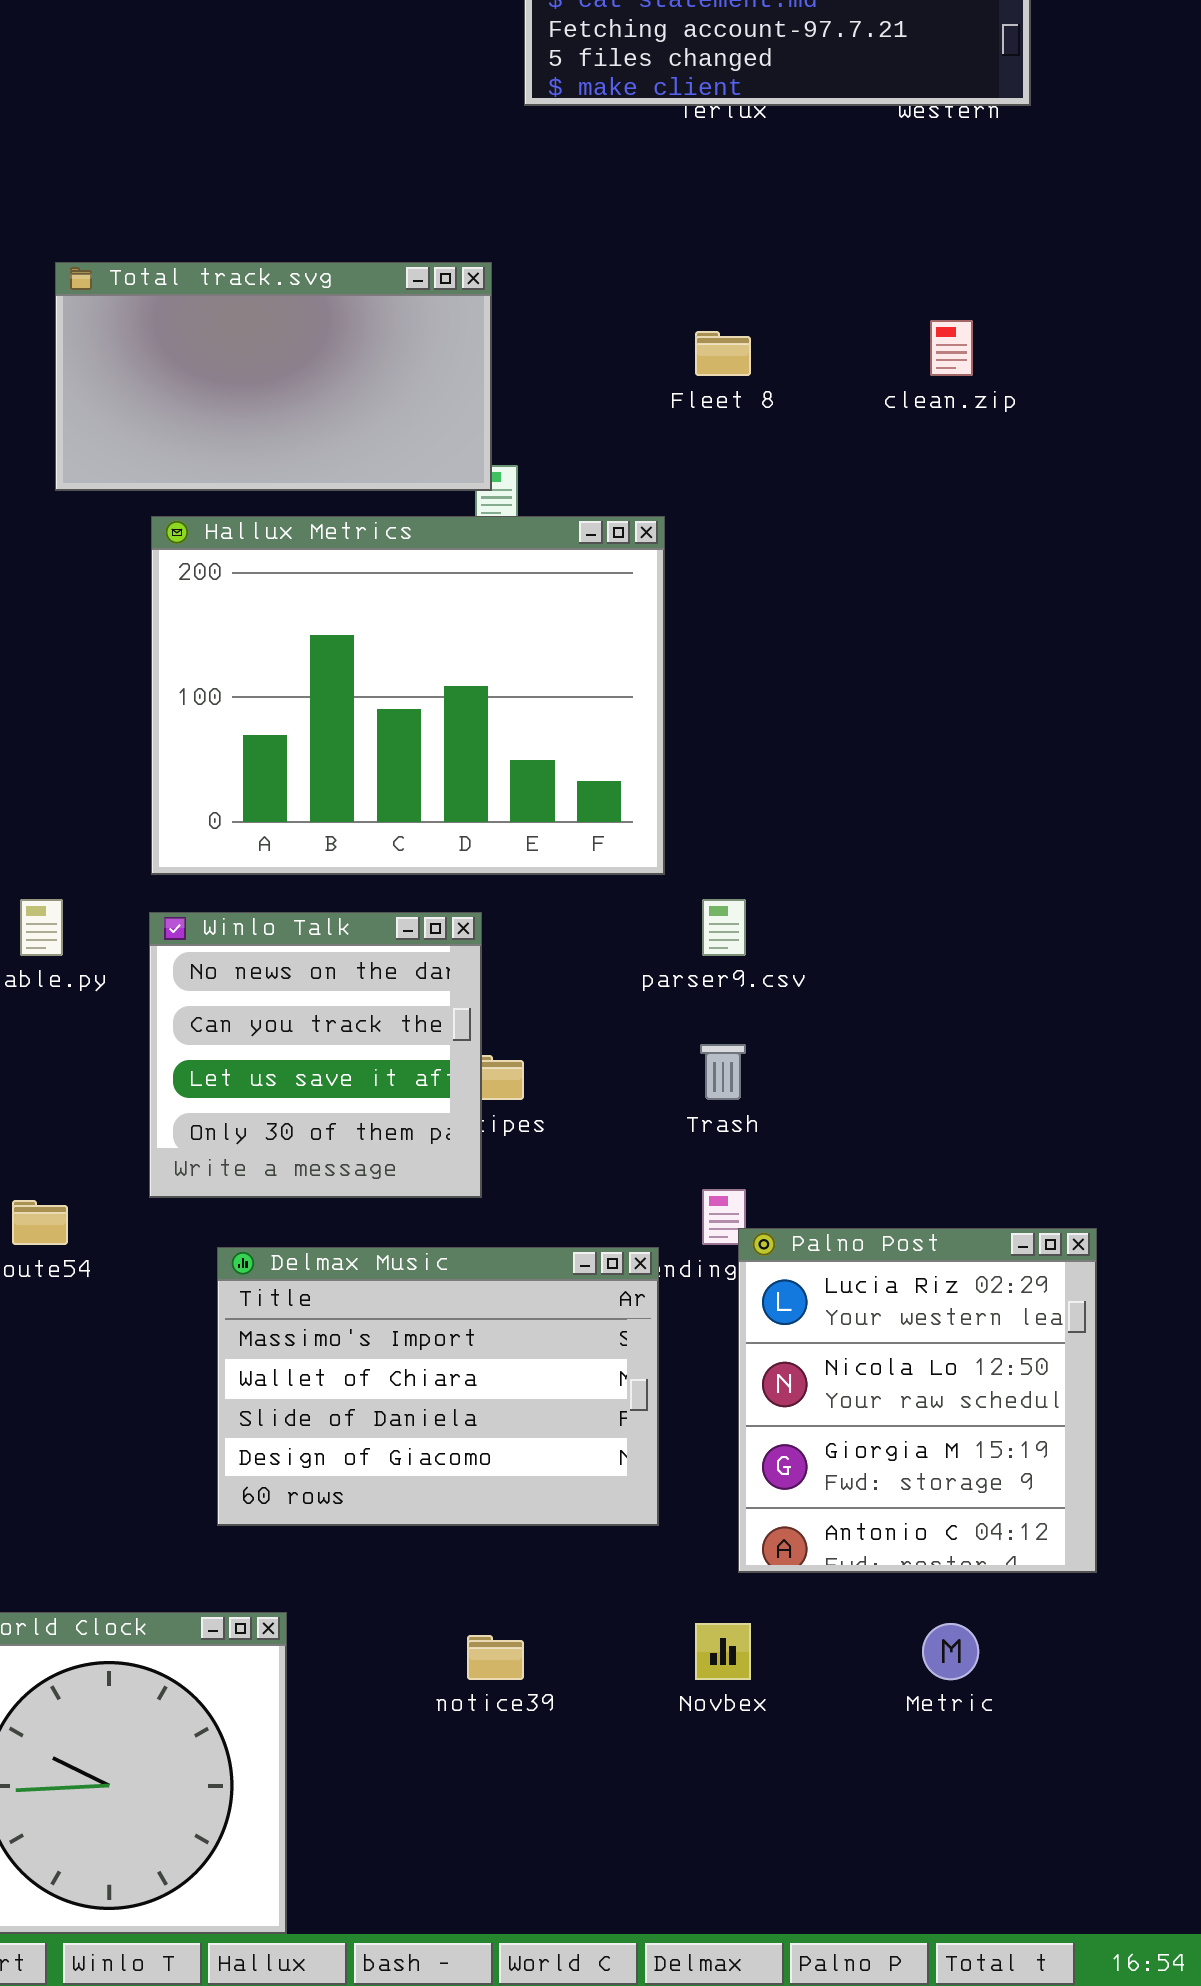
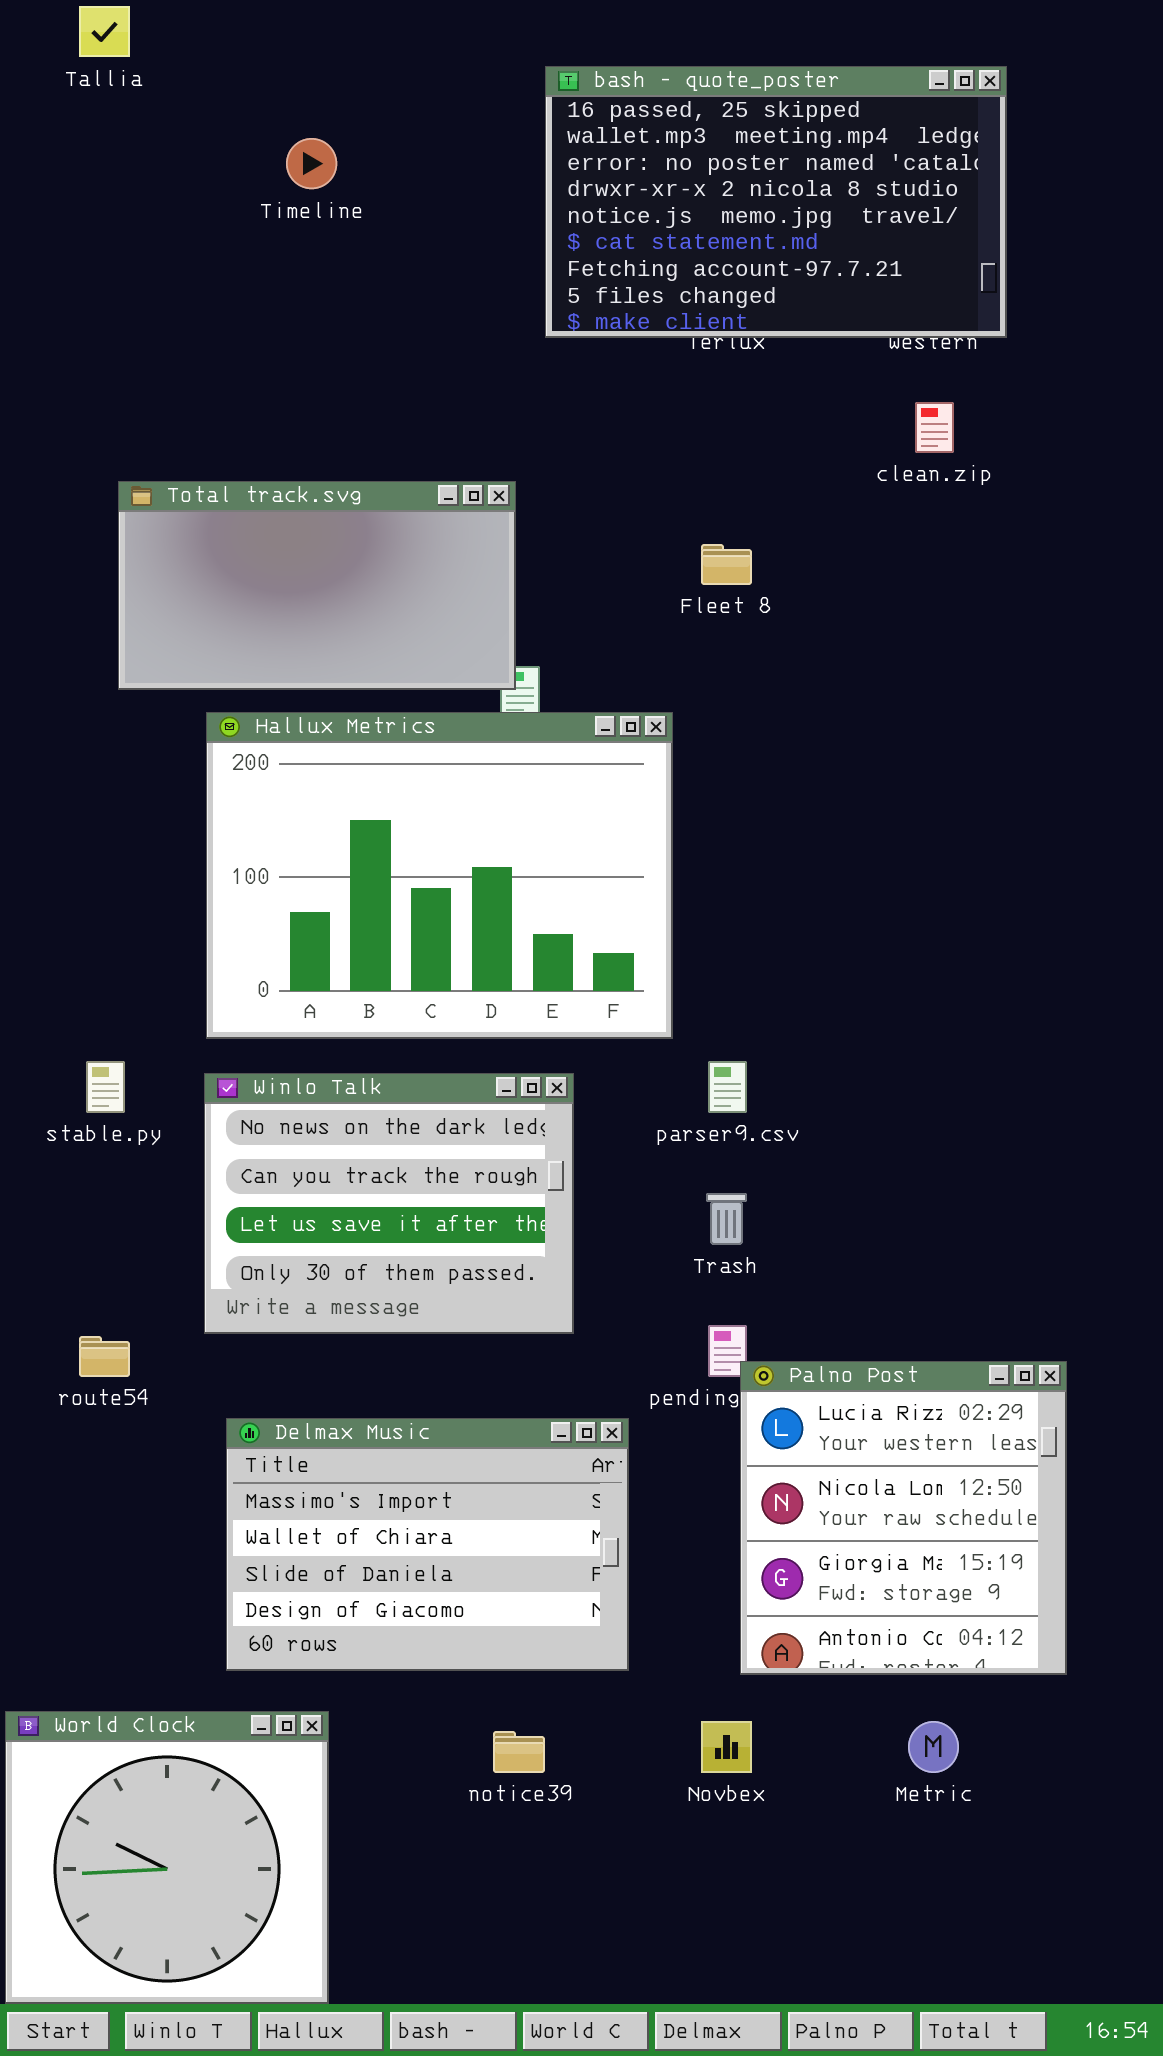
clean.zip: [930,320,973,376] -> [915,402,954,453], moved
Winlo Talk: [149,912,482,1198] -> [204,1073,574,1334], resized
Delmax Music: [217,1247,659,1526] -> [226,1418,629,1671], moved

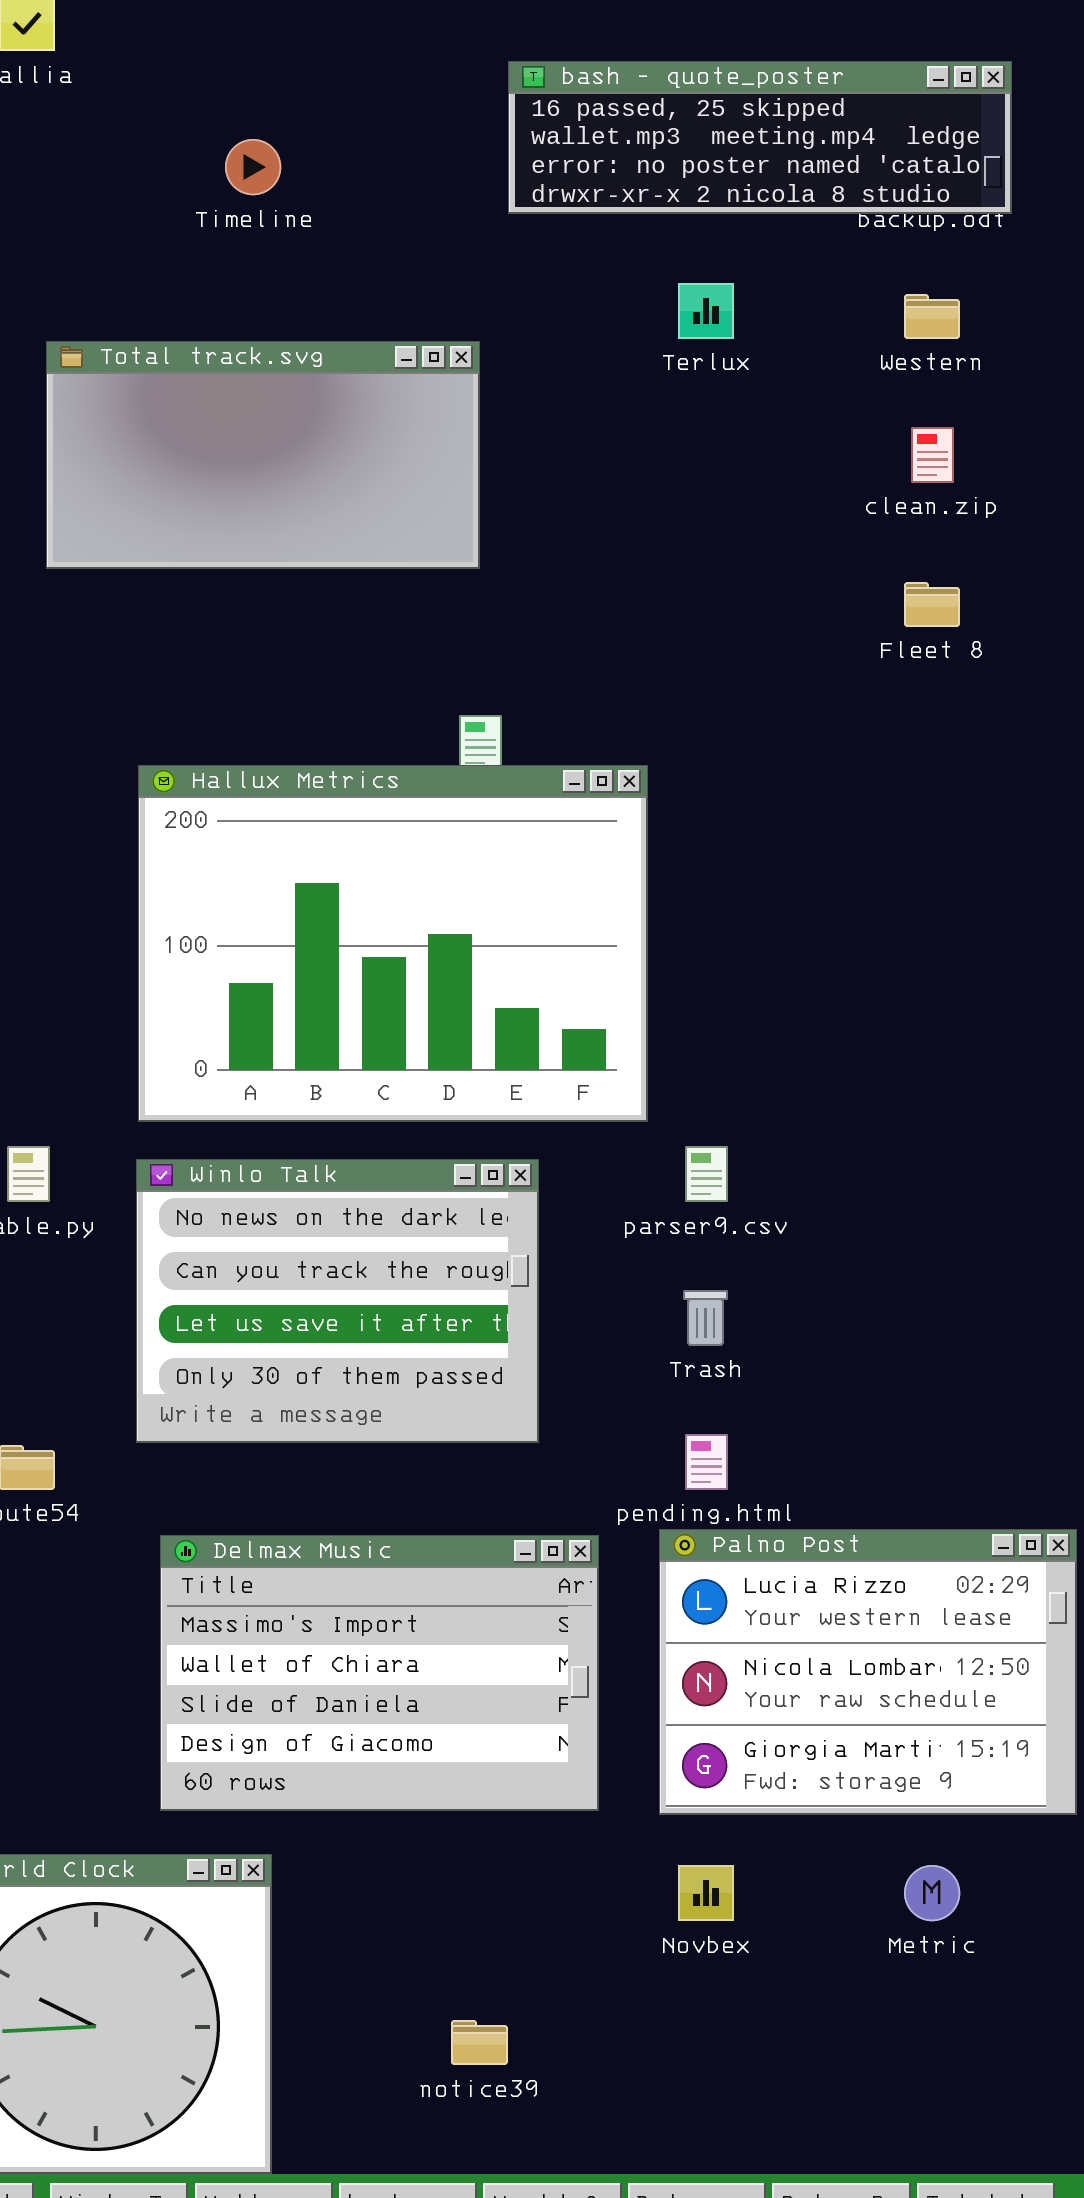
bash - quote_poster: [545,66,1007,338] -> [508,61,1012,214], resized
Total track.svg: [118,481,516,690] -> [46,341,480,569], moved
Fleet 8: [701,544,752,585] -> [904,582,960,627], moved
Palno Post: [740,1361,1067,1675] -> [659,1529,1077,1815], resized
notice39: [493,1731,545,1773] -> [451,2020,508,2065], moved

